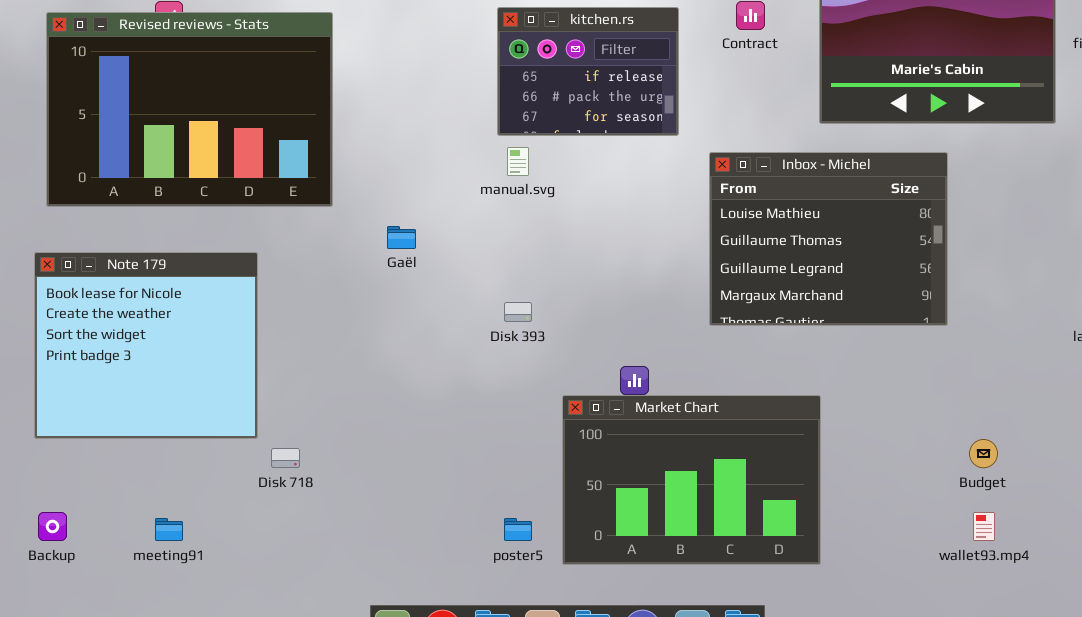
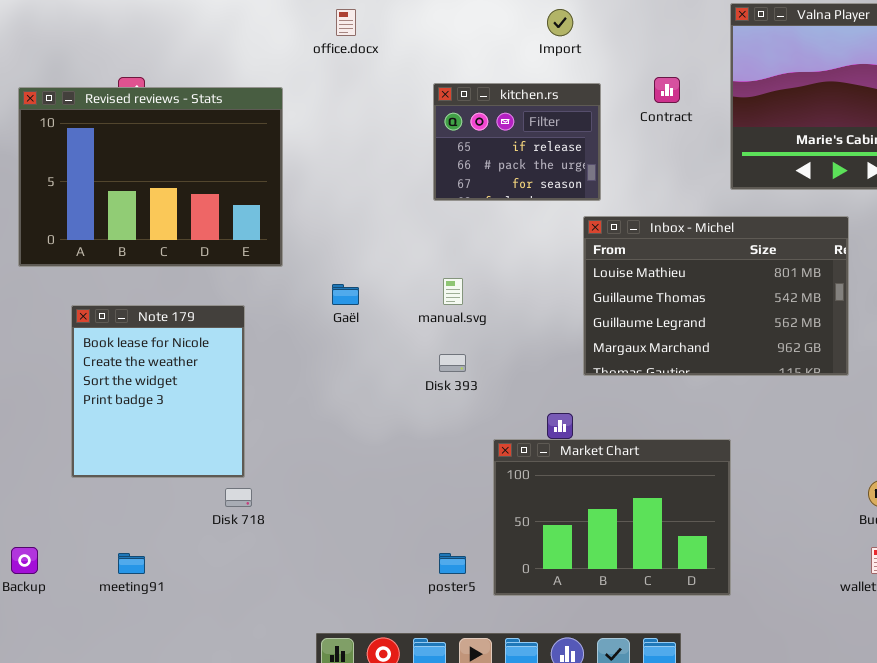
manual.svg: [507,147,529,176] -> [443,278,463,305], moved
Inbox - Michel: [709,152,948,326] -> [583,216,849,376], resized
Note 179: [34,252,258,439] -> [71,305,245,478], moved, resized

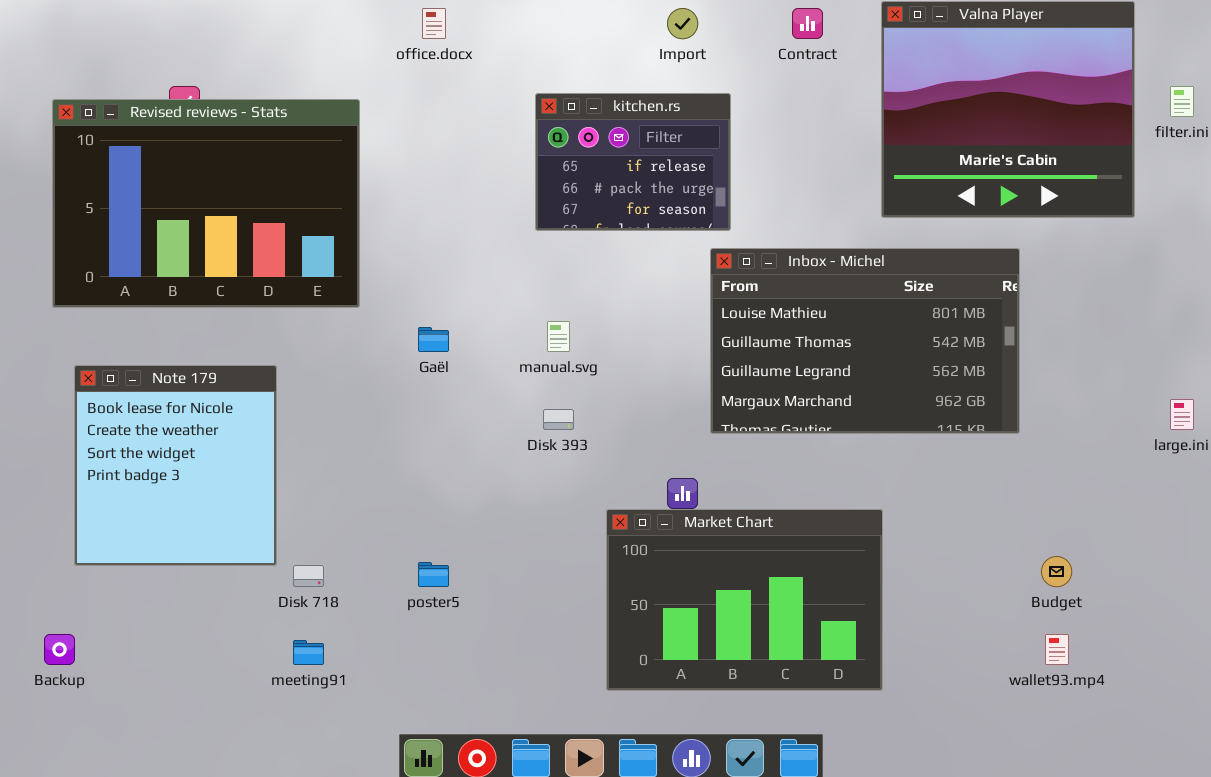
Contract: [654,77,680,103] -> [792,8,823,39], moved
Note 179: [71,305,245,478] -> [74,365,277,566], moved
meeting91: [118,553,145,574] -> [293,640,324,665], moved
poster5: [439,553,466,574] -> [418,562,449,587], moved

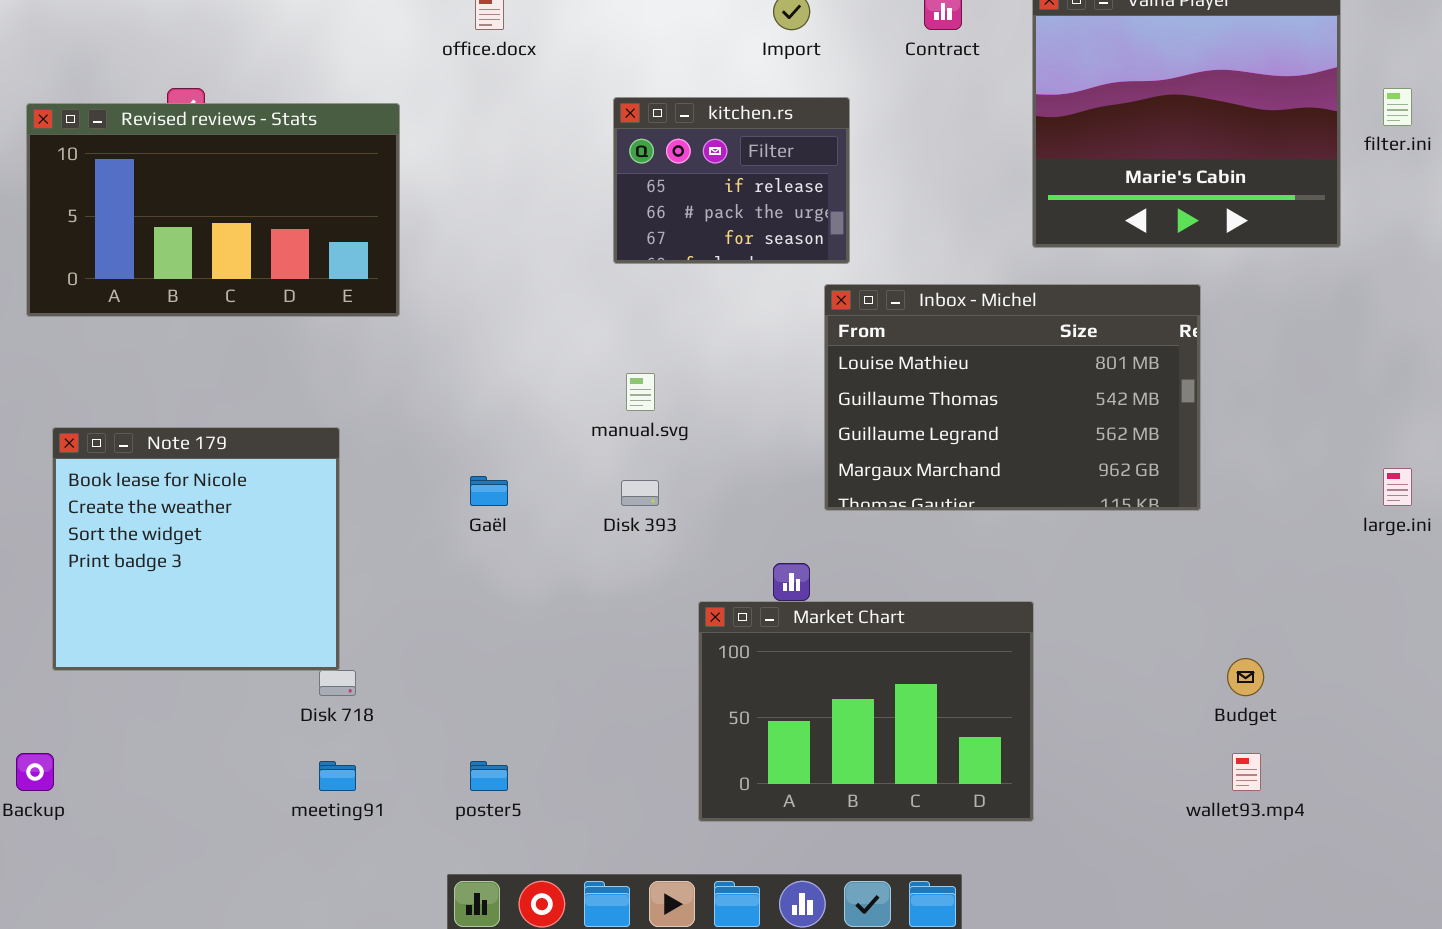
Revised reviews - Stats: [52,99,360,308] -> [26,103,400,317], resized
Gaël: [418,327,449,352] -> [470,476,508,506], moved
Note 179: [74,365,277,566] -> [52,427,340,671], resized
poster5: [418,562,449,587] -> [470,761,508,791], moved

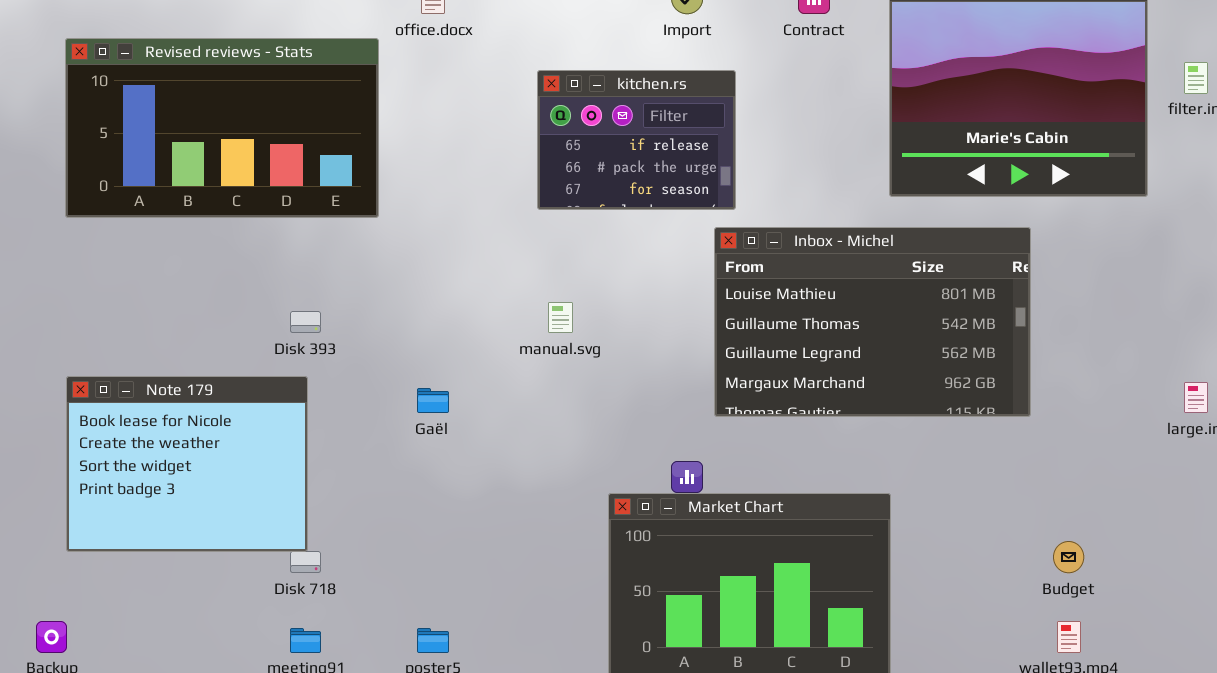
Revised reviews - Stats: [26,103,400,317] -> [65,38,379,218], moved
Note 179: [52,427,340,671] -> [66,376,308,552], resized
Disk 393: [621,480,659,506] -> [290,311,321,333], moved

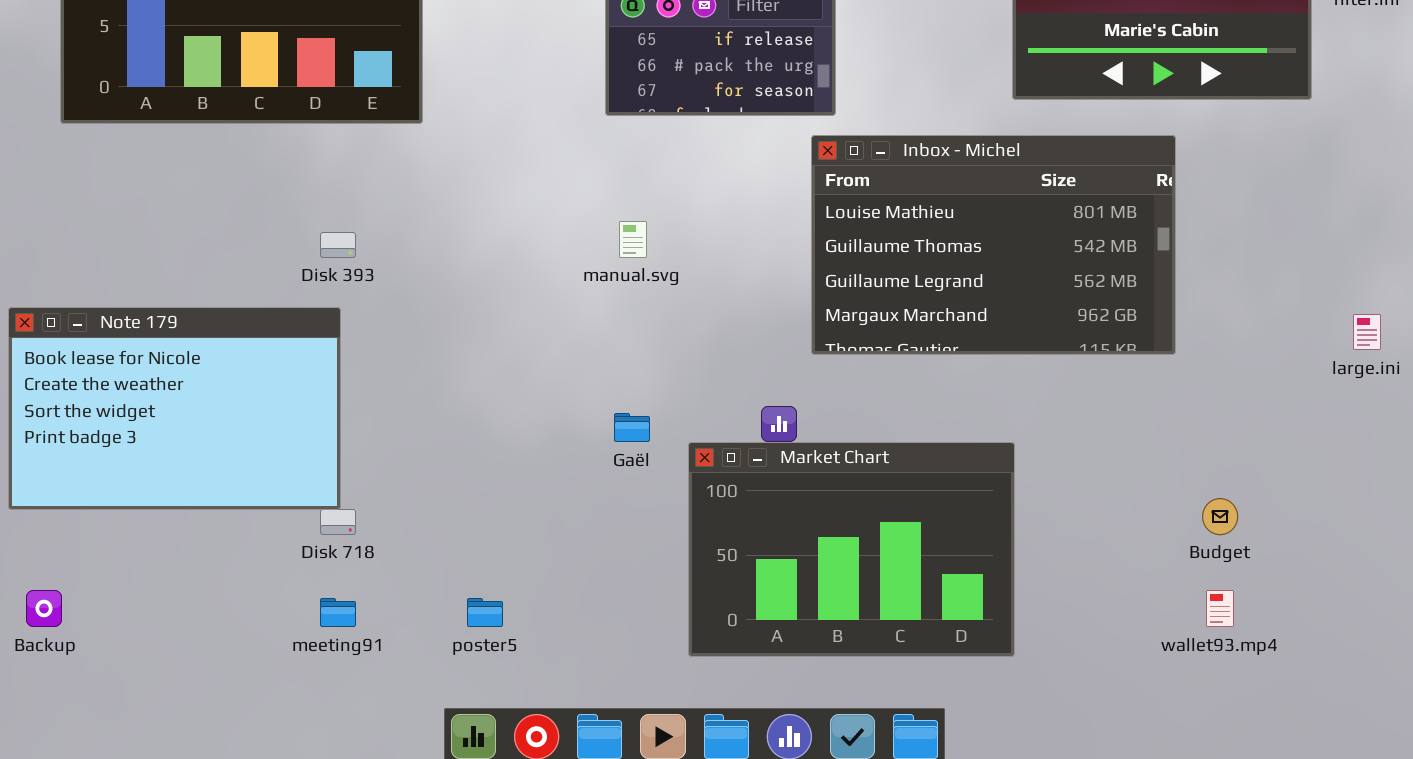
Note 179: [66,376,308,552] -> [8,307,341,510], resized
Gaël: [417,388,449,413] -> [614,413,650,442], moved

